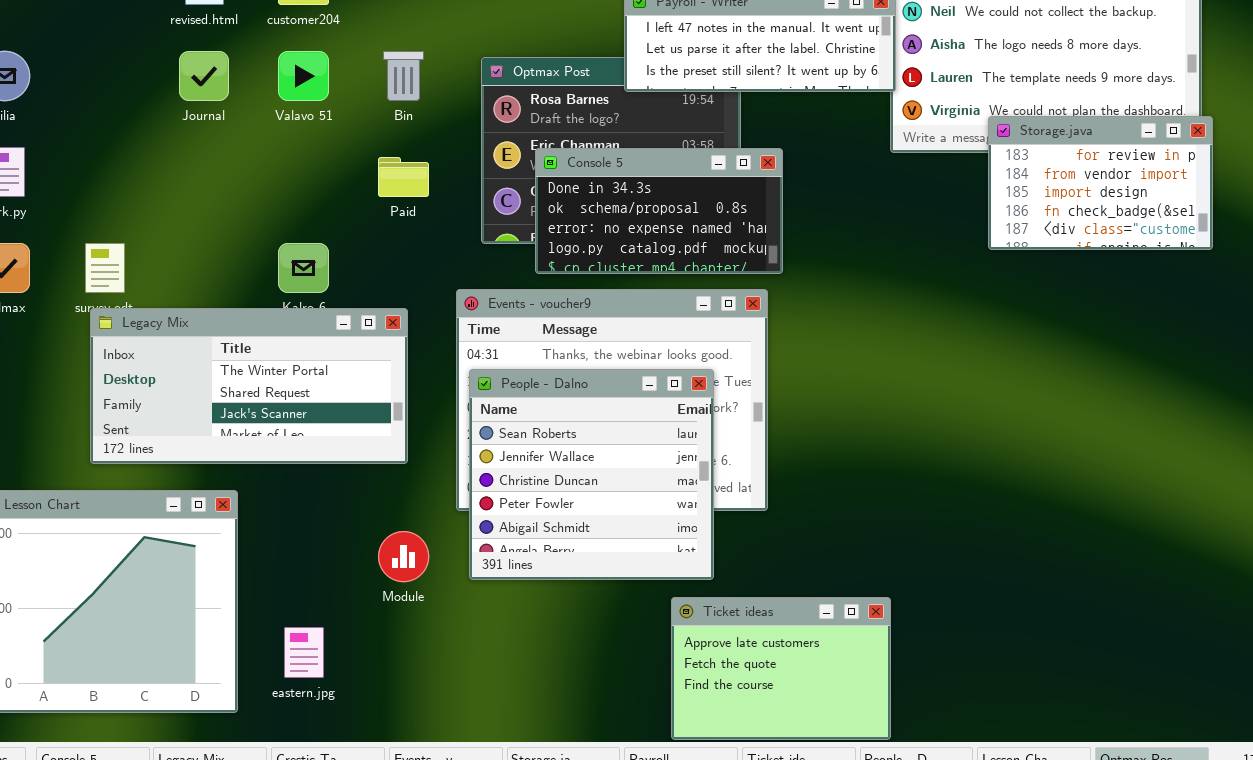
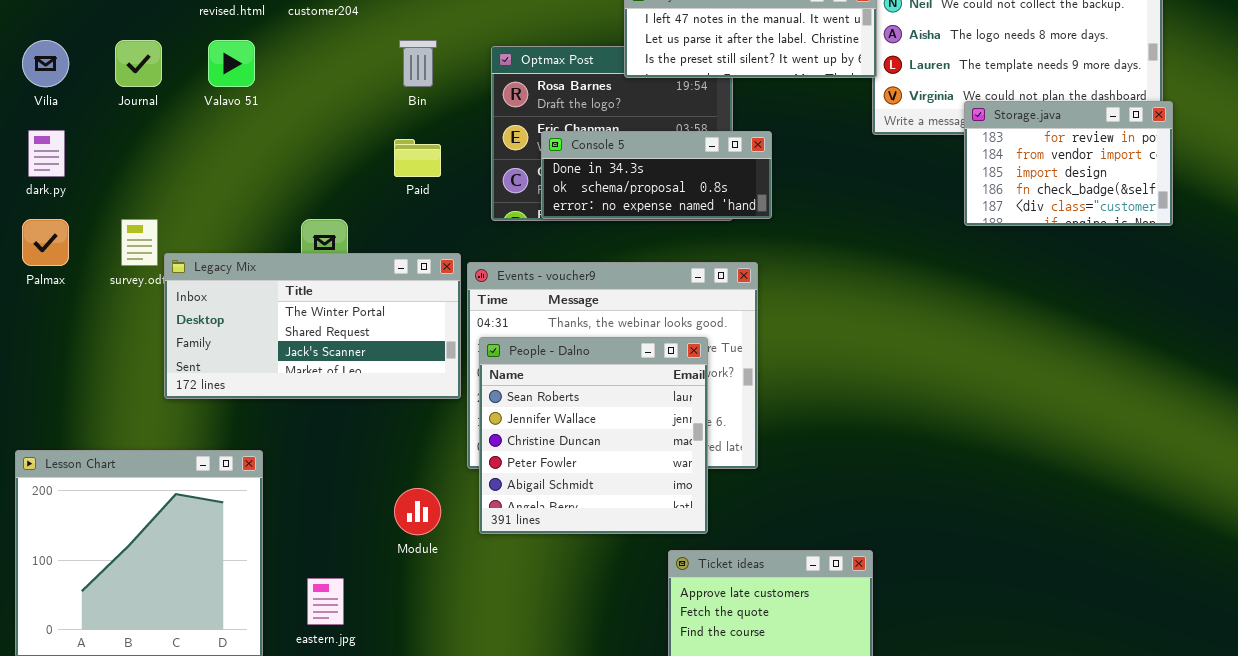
Journal: [179,51,229,101] -> [115,40,162,87], moved
Valavo 51: [278,51,329,101] -> [208,40,255,87], moved
Console 5: [535,148,783,274] -> [541,131,772,219], resized
Legacy Mix: [90,308,408,464] -> [164,253,461,399], moved

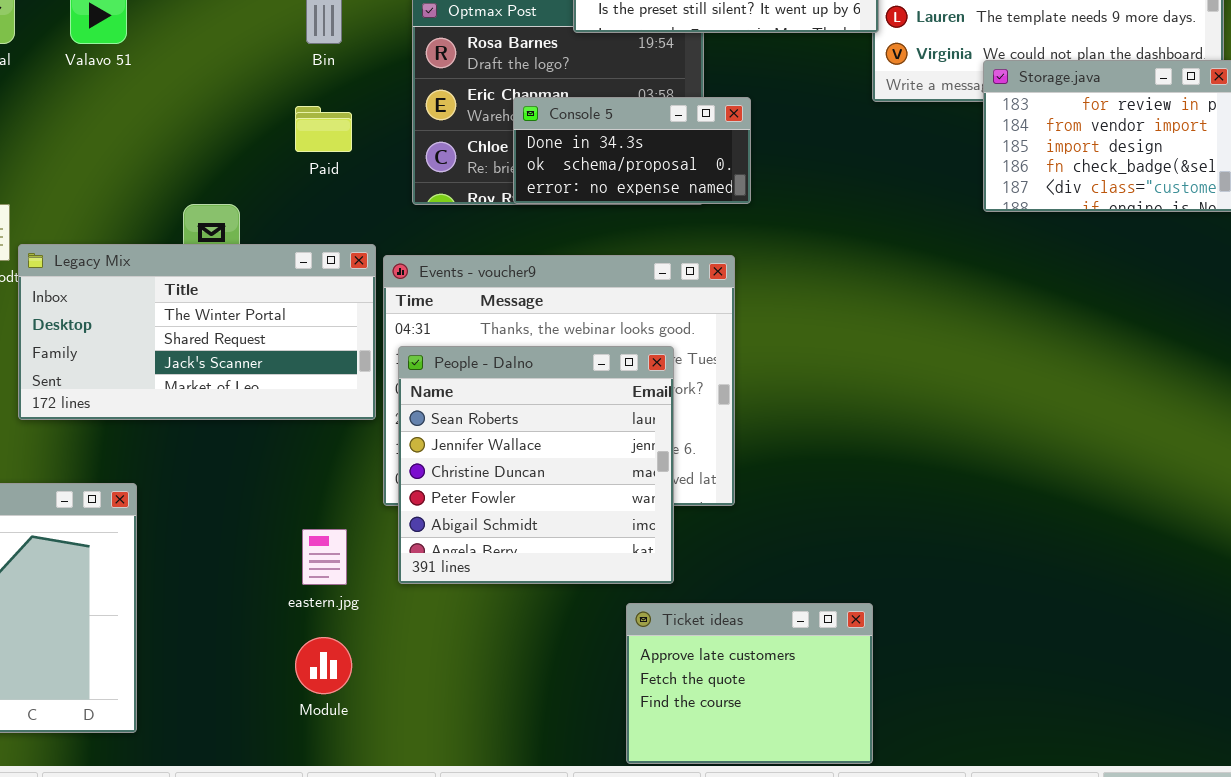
Console 5: [541,131,772,219] -> [513,97,751,204], resized
Module: [394,488,441,535] -> [295,637,352,694], moved
eastern.jpg: [307,578,344,625] -> [302,529,347,585], moved

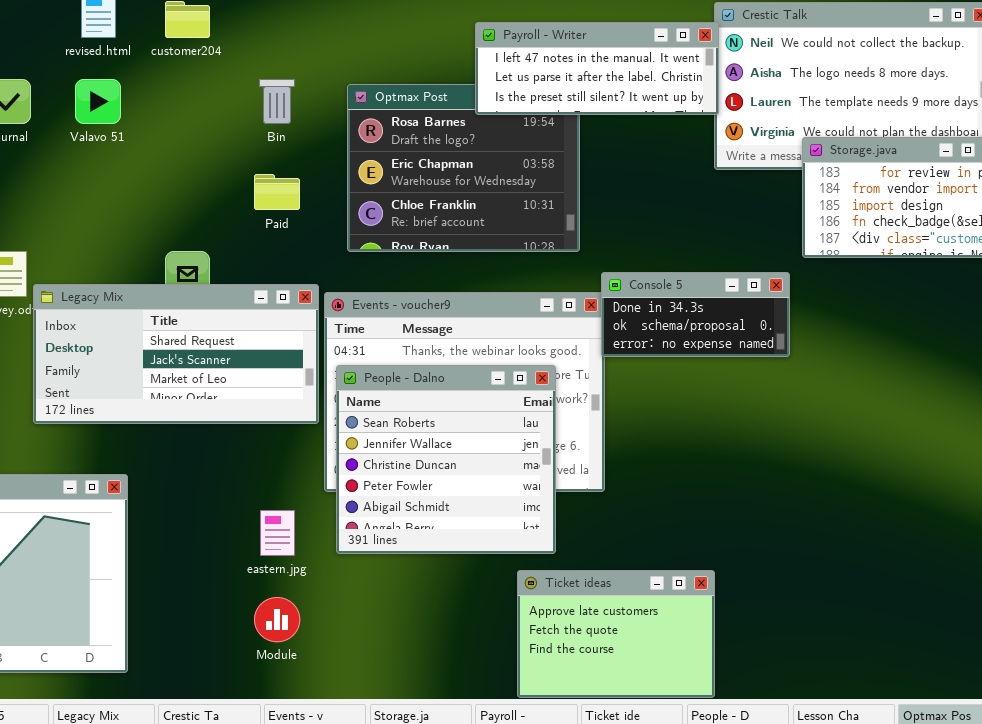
Console 5: [513,97,751,204] -> [601,272,790,357], moved
Legacy Mix: [18,244,376,420] -> [33,284,319,424], scrolled down 1 row

